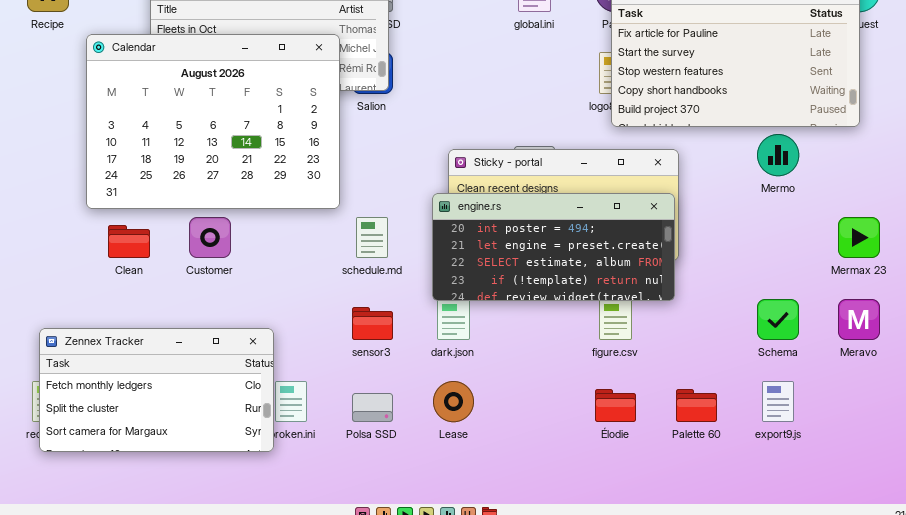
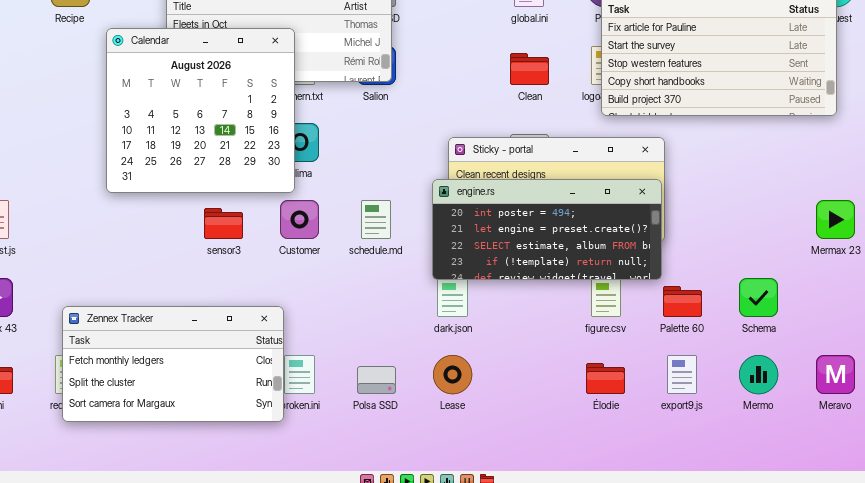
Calendar: [86,34,340,209] -> [106,28,295,193], resized
Mermo: [757,134,799,176] -> [739,355,778,394], moved
Customer: [189,217,231,258] -> [280,200,319,239], moved
Clean: [108,225,150,258] -> [510,53,549,85], moved
Meravo: [838,299,880,340] -> [816,355,855,394], moved
sensor3: [352,307,393,340] -> [204,208,243,239], moved
export9.js: [762,381,794,422] -> [667,355,697,394], moved
Palette 60: [676,389,717,422] -> [663,286,702,317], moved

